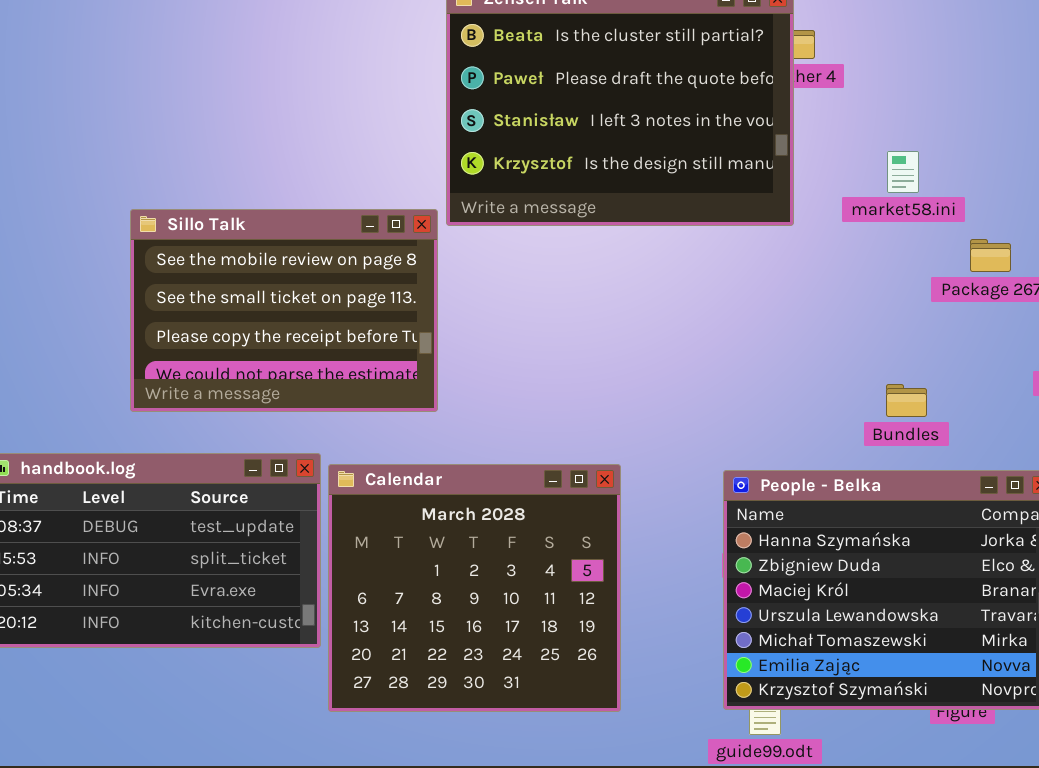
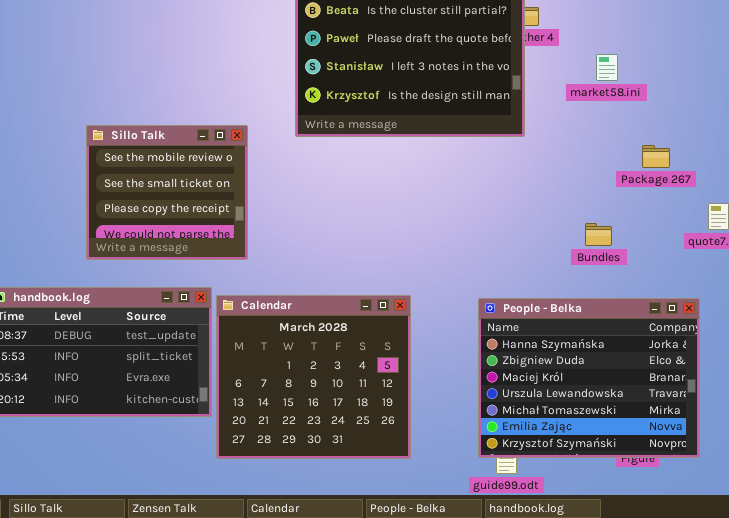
market58.ini: [887,151,919,193] -> [596,54,618,81], moved
Sillo Talk: [130,209,438,412] -> [86,125,248,260], resized
Bundles: [886,384,927,417] -> [585,223,612,246], moved

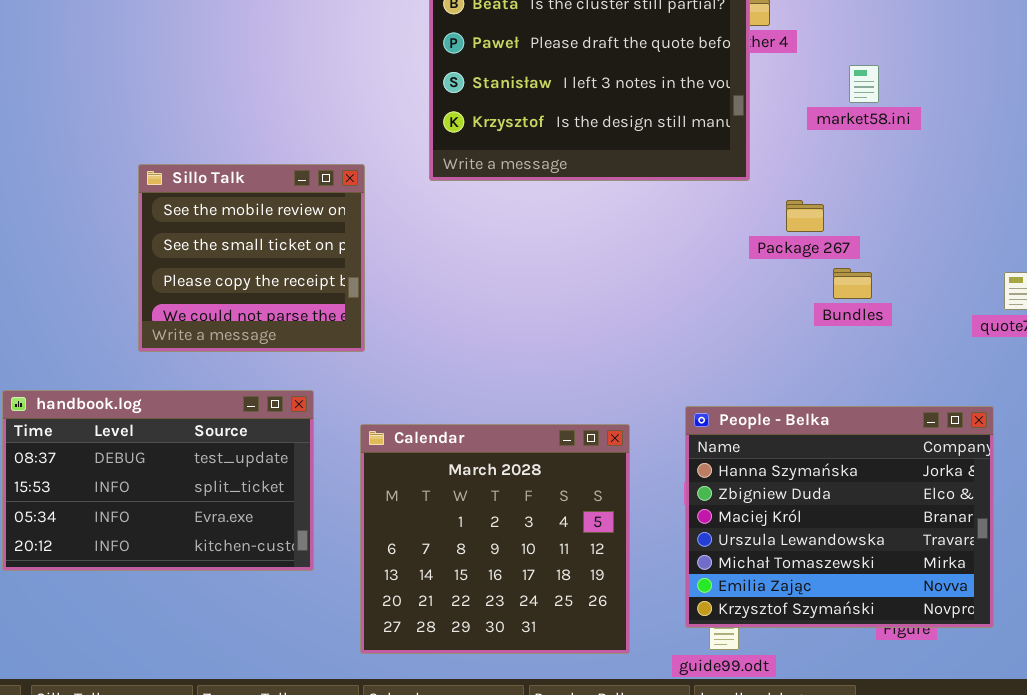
Package 267: [642,145,670,168] -> [786,200,824,232], moved
Bundles: [585,223,612,246] -> [833,268,872,299], moved
Calendar: [216,295,411,459] -> [360,424,630,654], moved

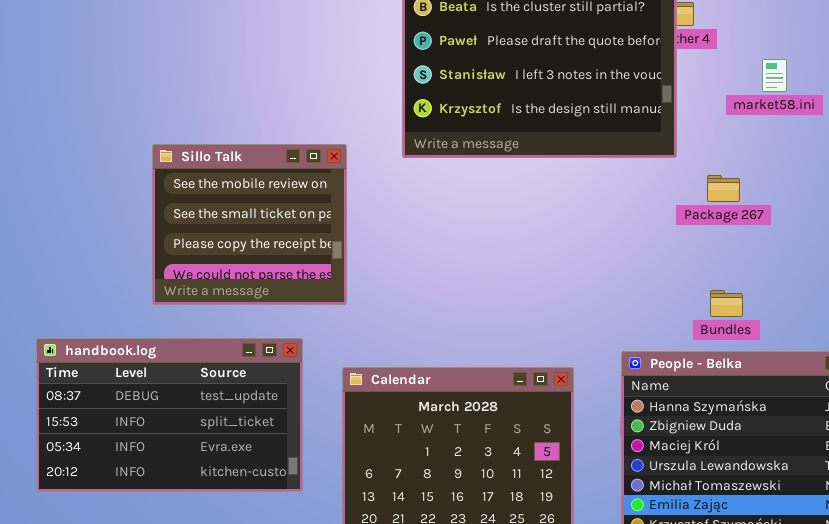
Bundles: [833,268,872,299] -> [710,290,743,317], moved

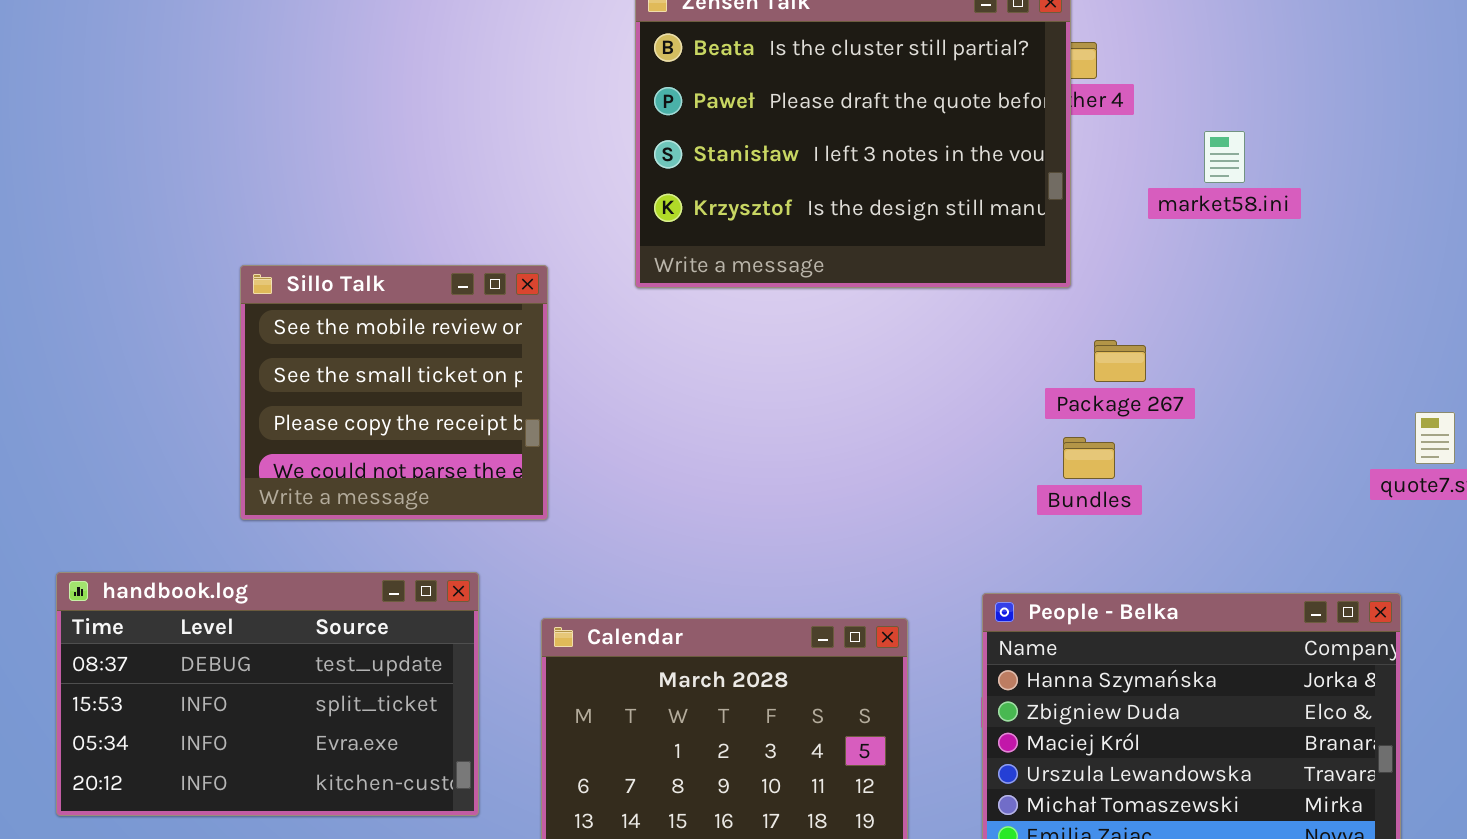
Package 267: [707,175,740,202] -> [1094,340,1146,382], moved
Bundles: [710,290,743,317] -> [1063,437,1115,479], moved

